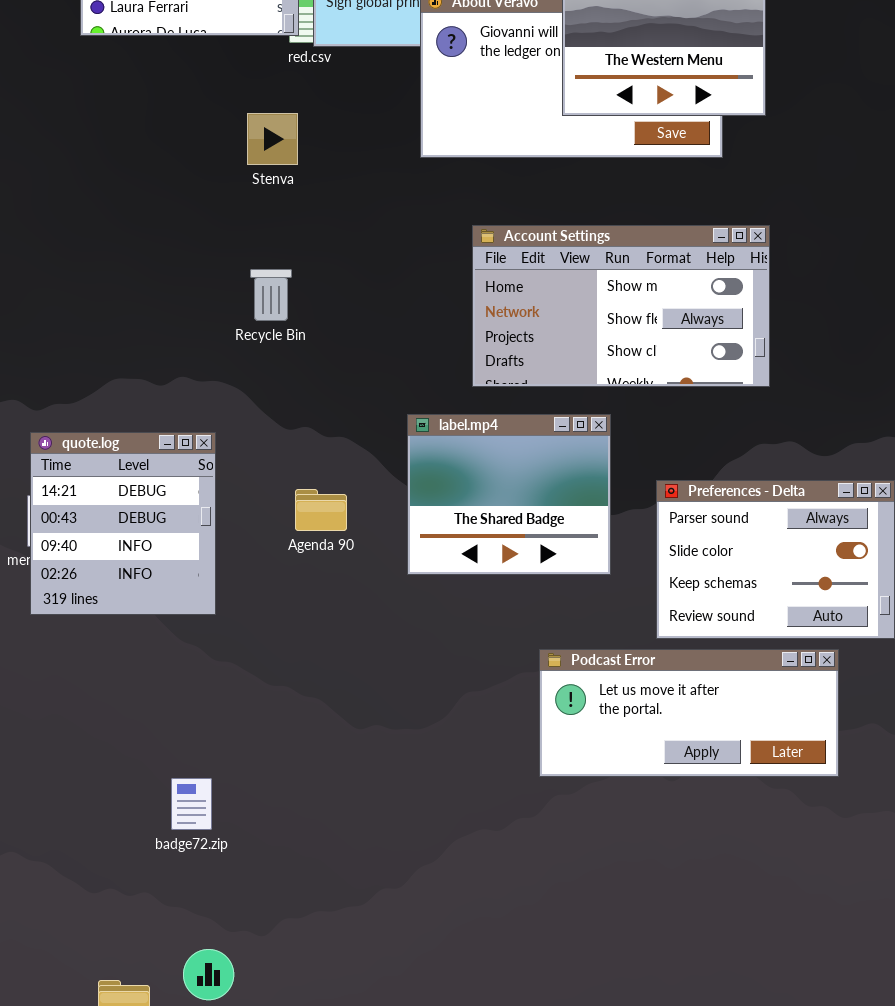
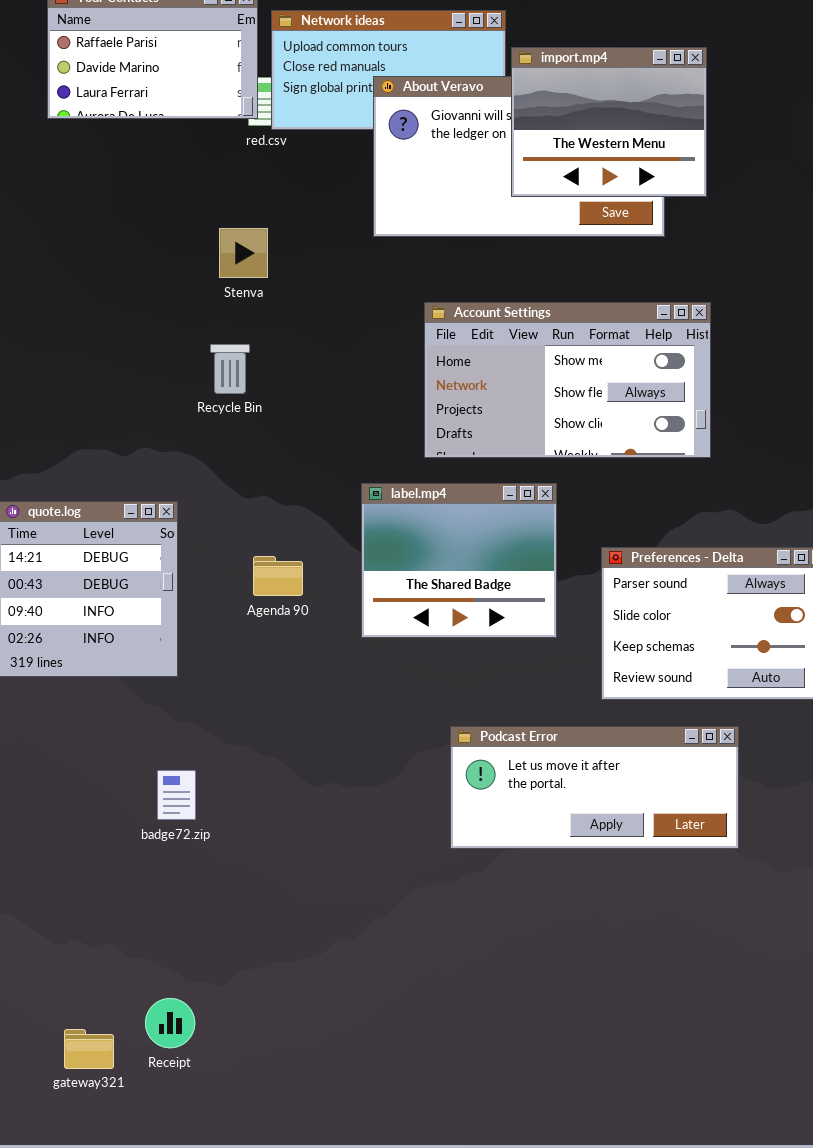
Stenva: [247,113,298,165] -> [219,228,268,278], moved
Podcast Error: [539,649,839,777] -> [450,726,739,849], moved
badge72.zip: [171,778,212,830] -> [157,770,196,820], moved

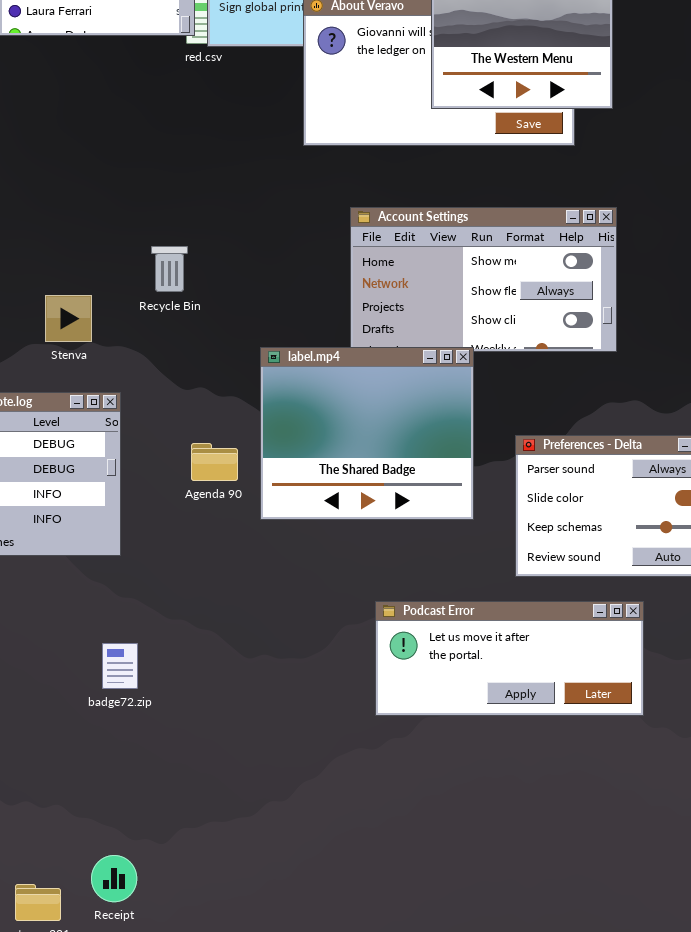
Stenva: [219,228,268,278] -> [45,295,92,342], moved
label.mp4: [361,483,557,638] -> [260,347,474,520], resized

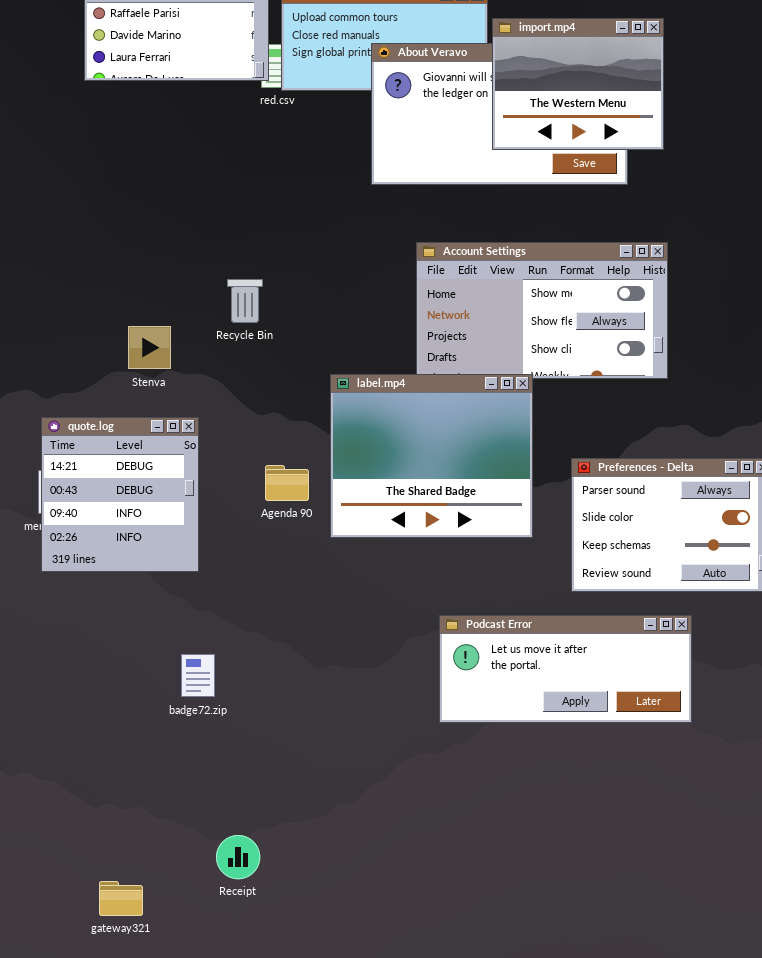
Receipt: [91,855,137,902] -> [216,835,260,879], moved

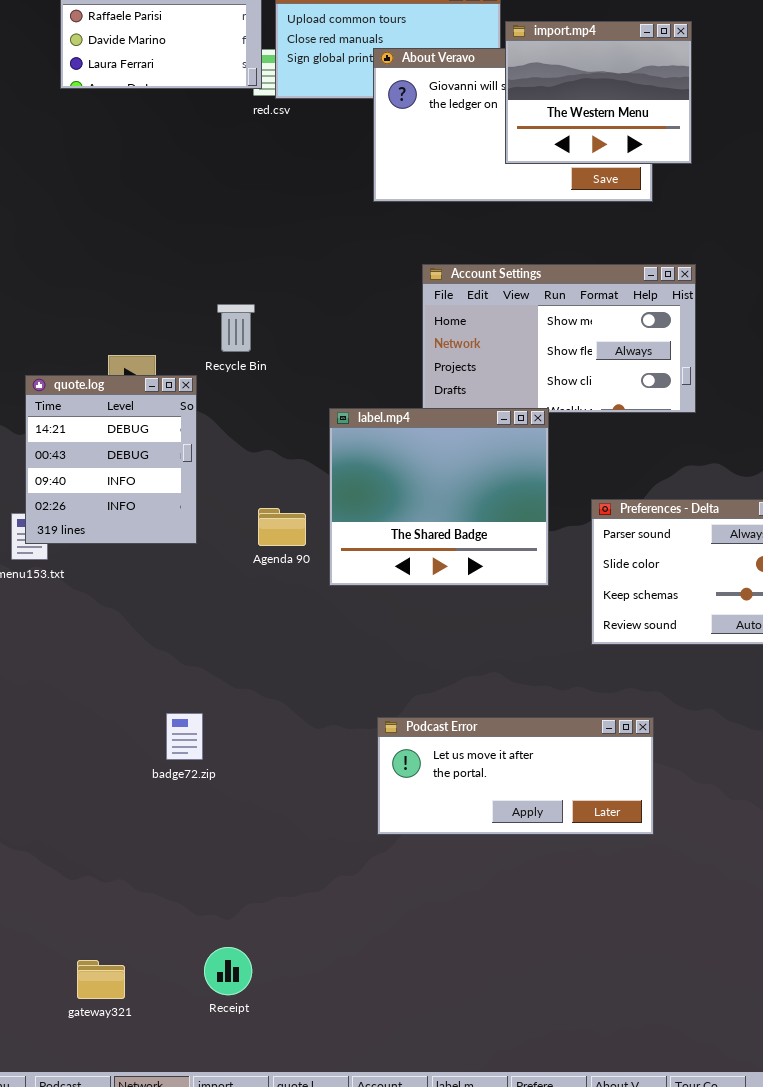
quote.log: [41,417,199,572] -> [25,375,197,544], moved
Podcast Error: [439,615,692,723] -> [377,717,654,835], moved
Receipt: [216,835,260,879] -> [204,947,252,995], moved

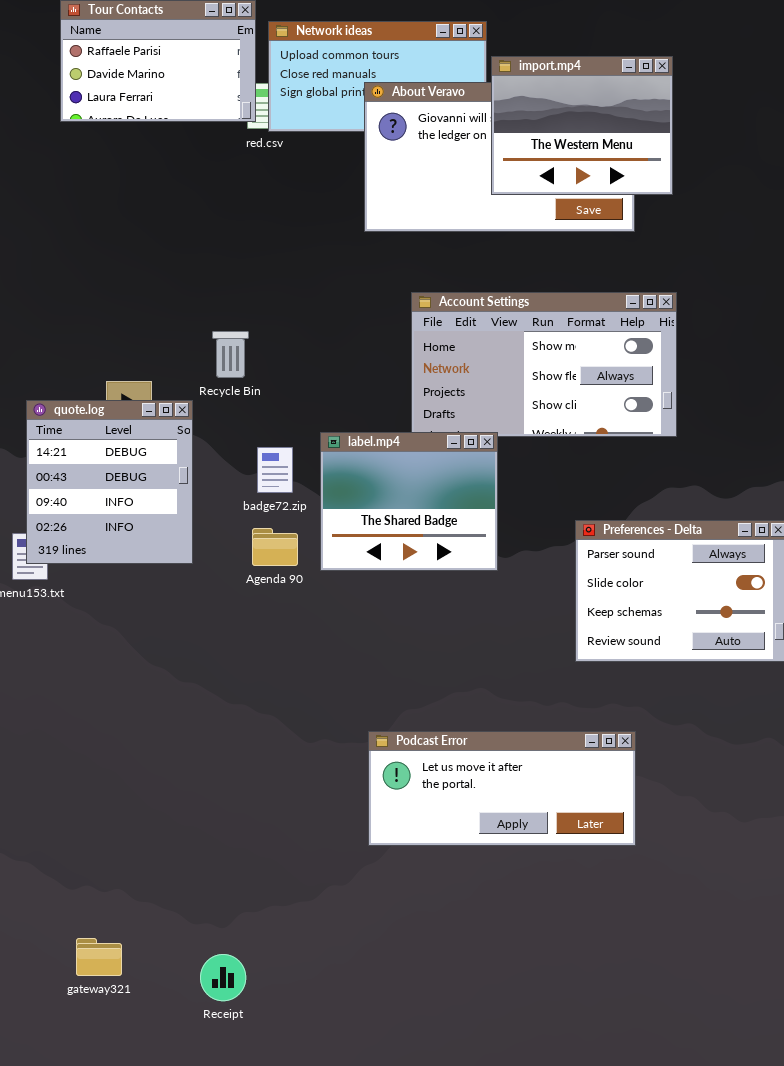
label.mp4: [329,408,549,586] -> [320,432,498,571], resized
badge72.zip: [166,713,203,760] -> [257,447,293,493], moved
gateway321: [77,960,125,999] -> [76,938,122,976], moved

